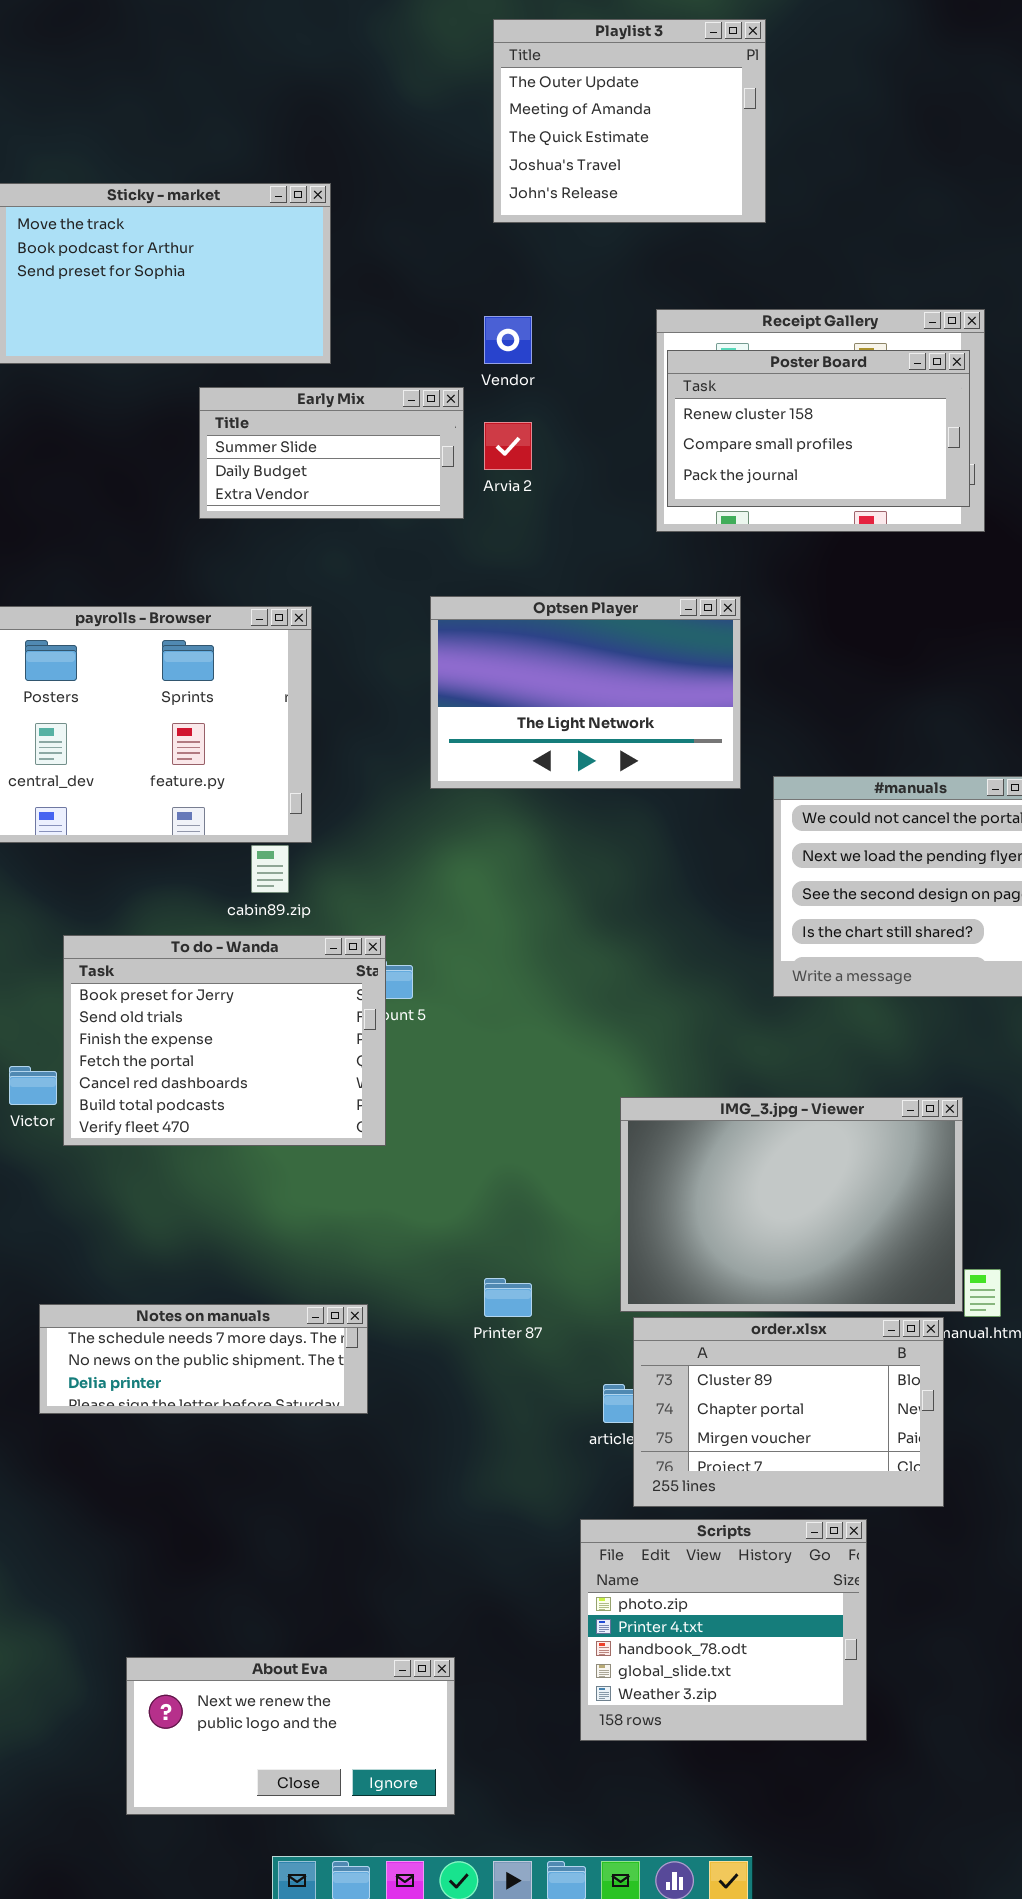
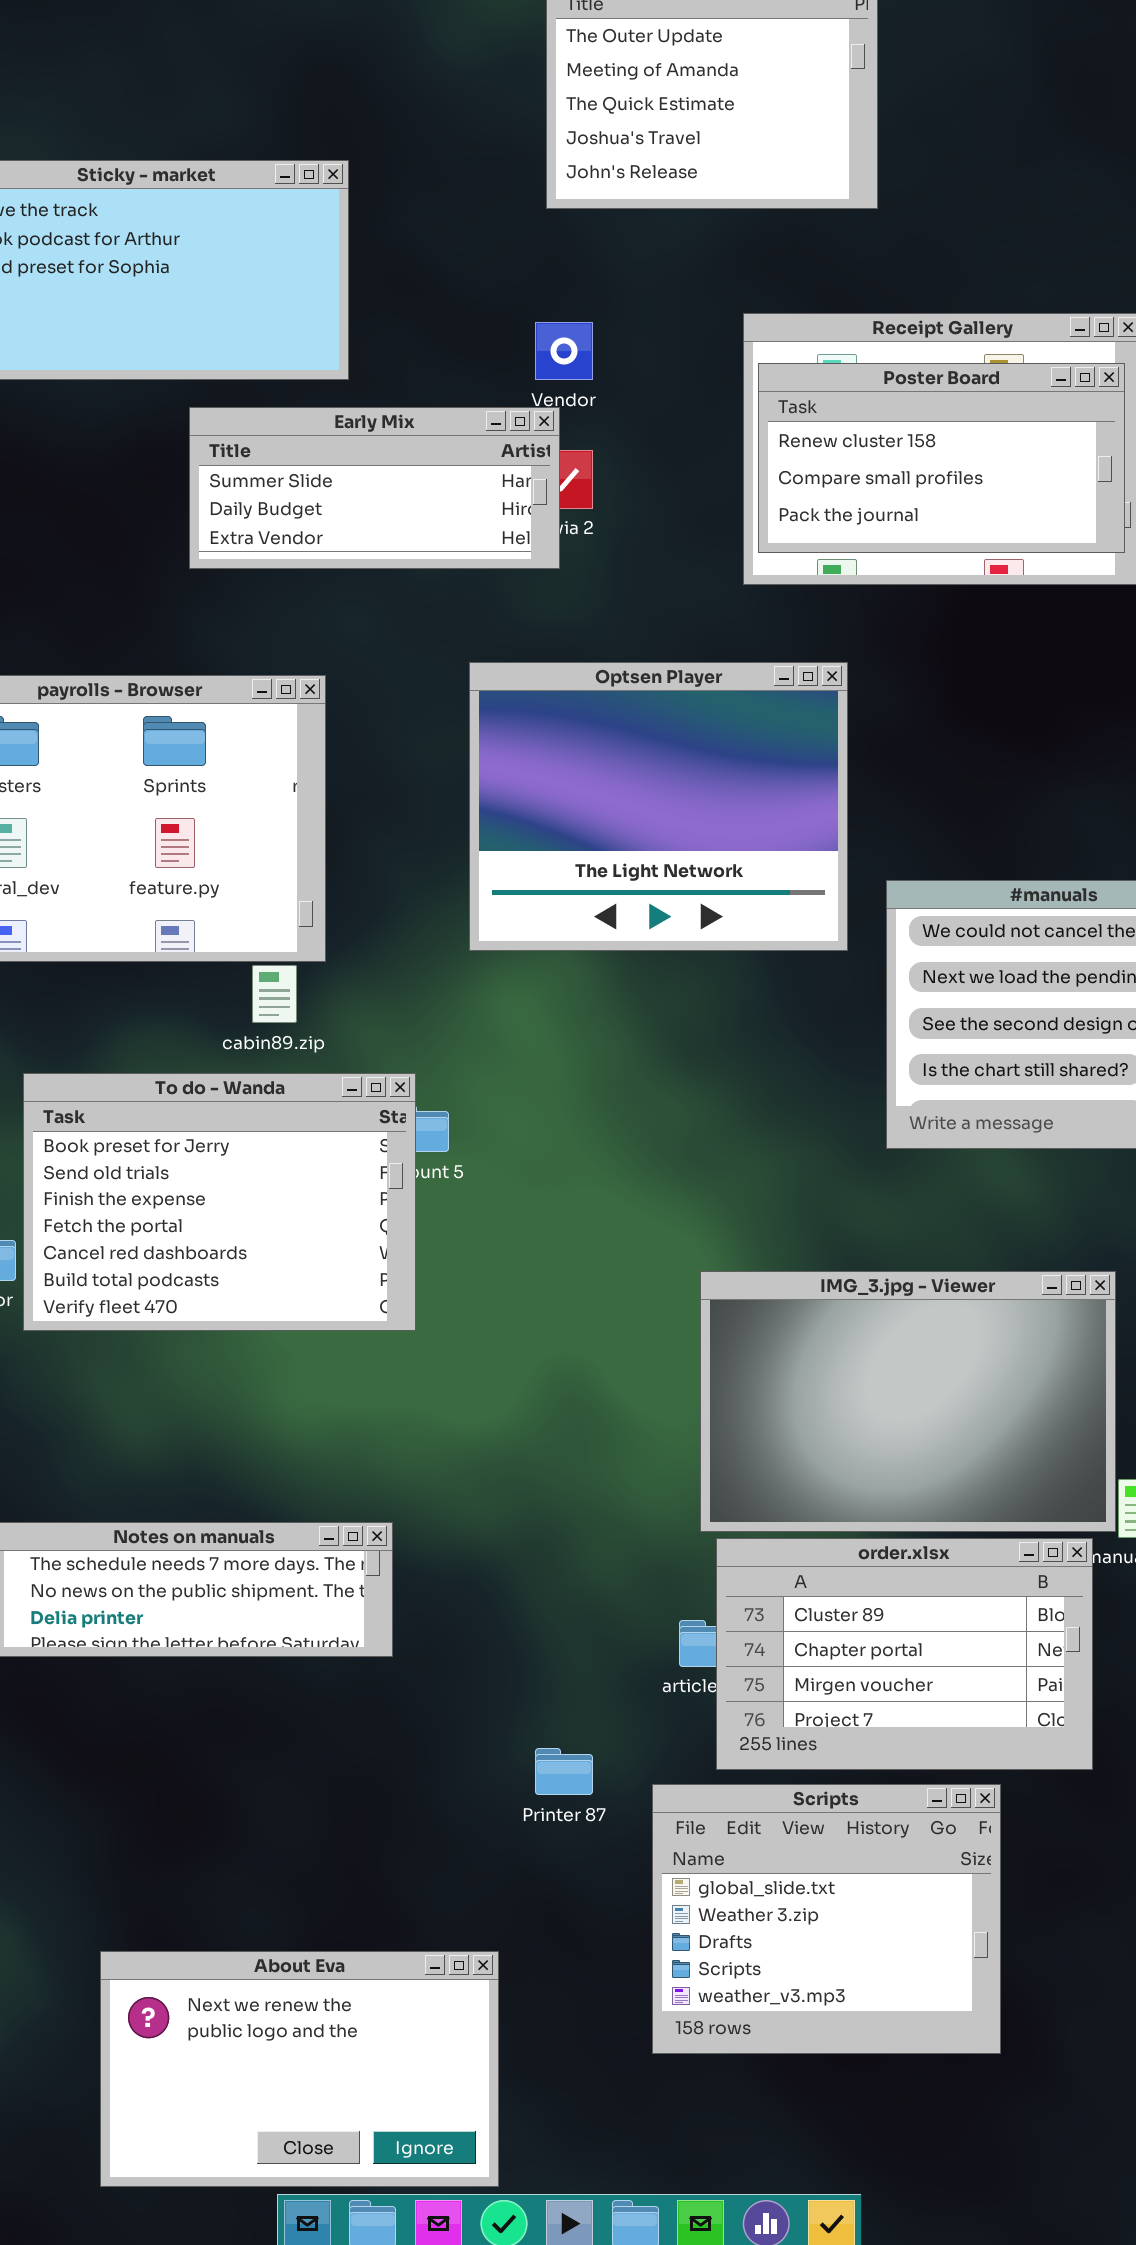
Early Mix: [199,387,464,519] -> [189,407,560,569], resized
Optsen Player: [430,596,741,789] -> [469,662,848,951], resized
Printer 87: [484,1278,532,1317] -> [535,1748,593,1795], moved
Scripts: [580,1519,867,1741] -> [652,1784,1001,2054], scrolled down 3 rows
About Eva: [126,1657,455,1815] -> [100,1951,499,2187], resized

